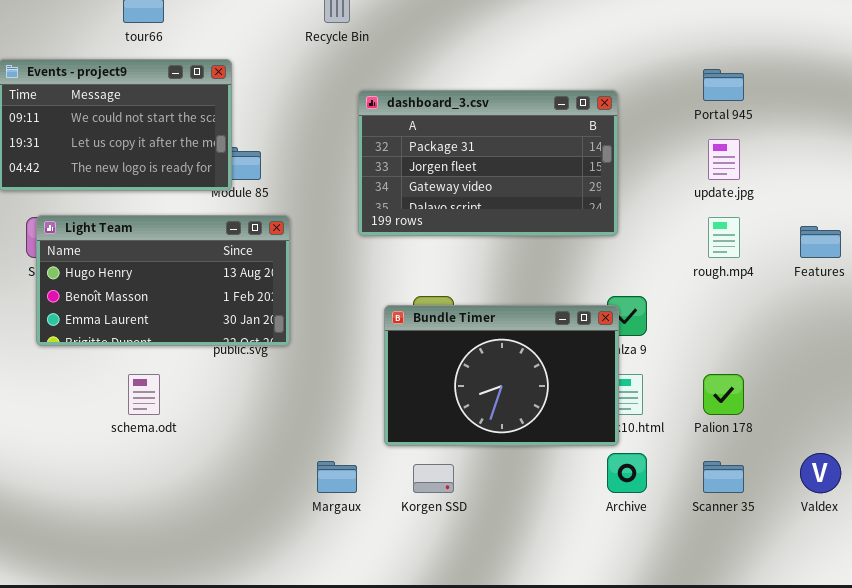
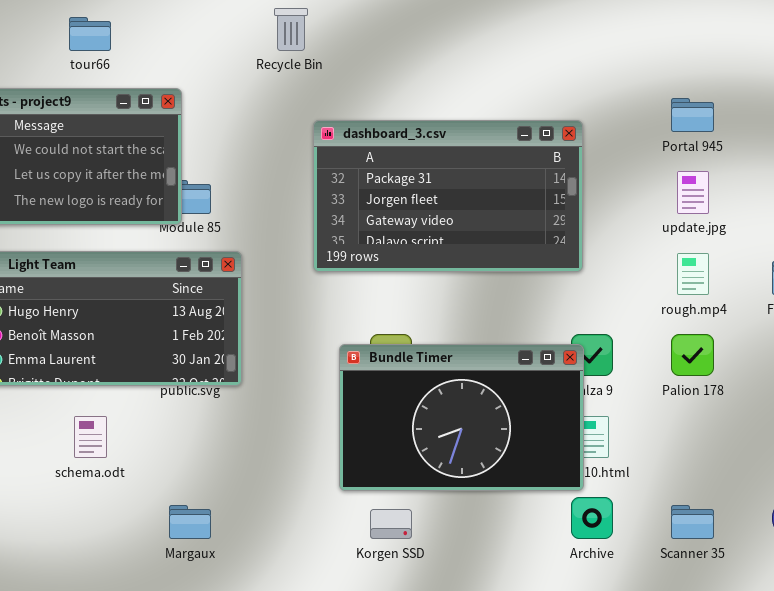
Palion 178: [703,374,744,415] -> [671,334,714,376], moved
Margaux: [317,461,357,493] -> [169,505,211,539], moved

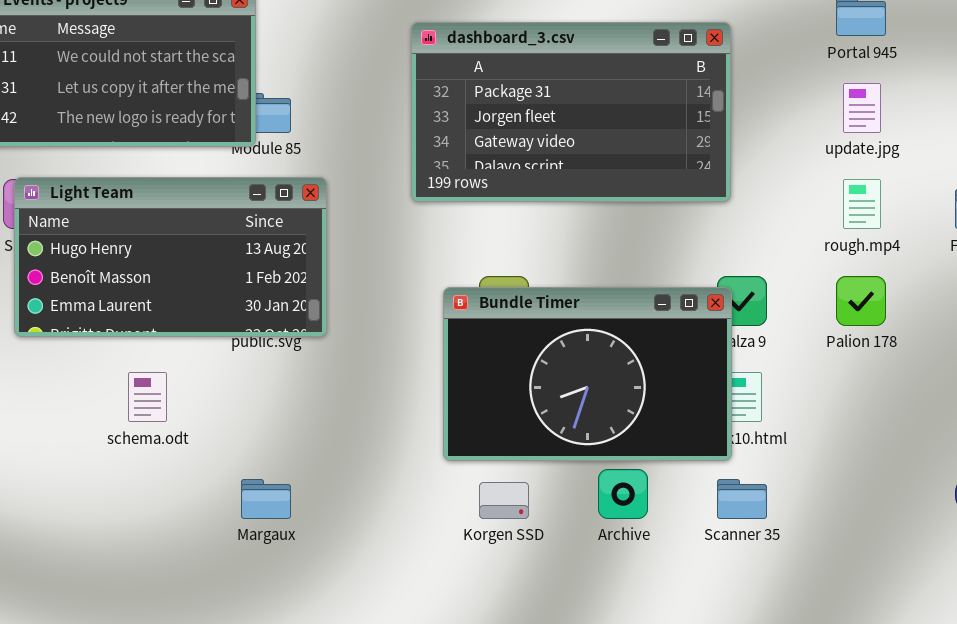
Archive: [571,497,613,539] -> [598,469,648,519], moved
Scanner 35: [671,505,714,539] -> [717,479,767,519], moved

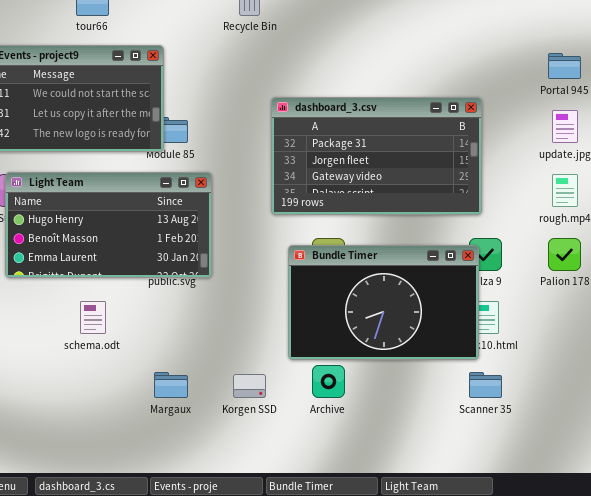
dashboard_3.csv: [411,22,731,202] -> [271,97,482,215], moved
Archive: [598,469,648,519] -> [312,365,345,398], moved
Korgen SSD: [479,482,529,519] -> [233,374,266,398], moved

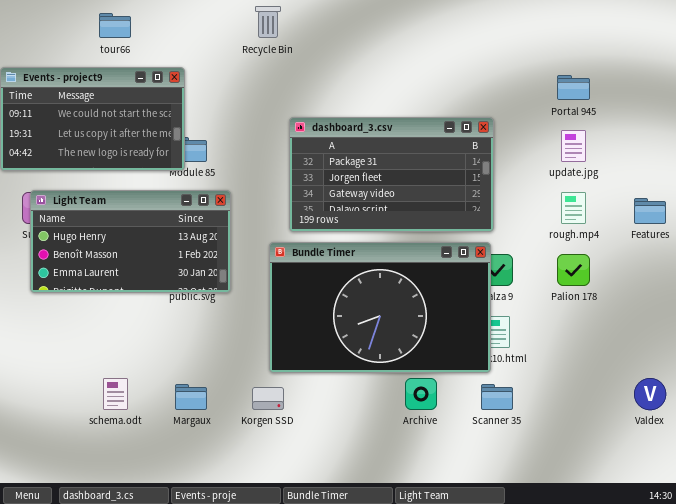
Bundle Timer: [288,245,479,360] -> [269,242,491,373], resized
schema.odt: [80,301,106,334] -> [103,378,128,410], moved
Archive: [312,365,345,398] -> [405,378,437,410], moved

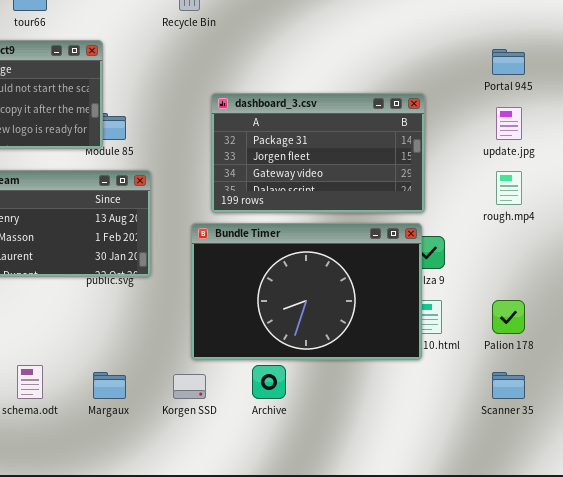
Palion 178: [557,254,590,286] -> [492,300,525,334], moved
Archive: [405,378,437,410] -> [252,365,286,399], moved
Scanner 35: [481,384,513,410] -> [492,372,525,399], moved

